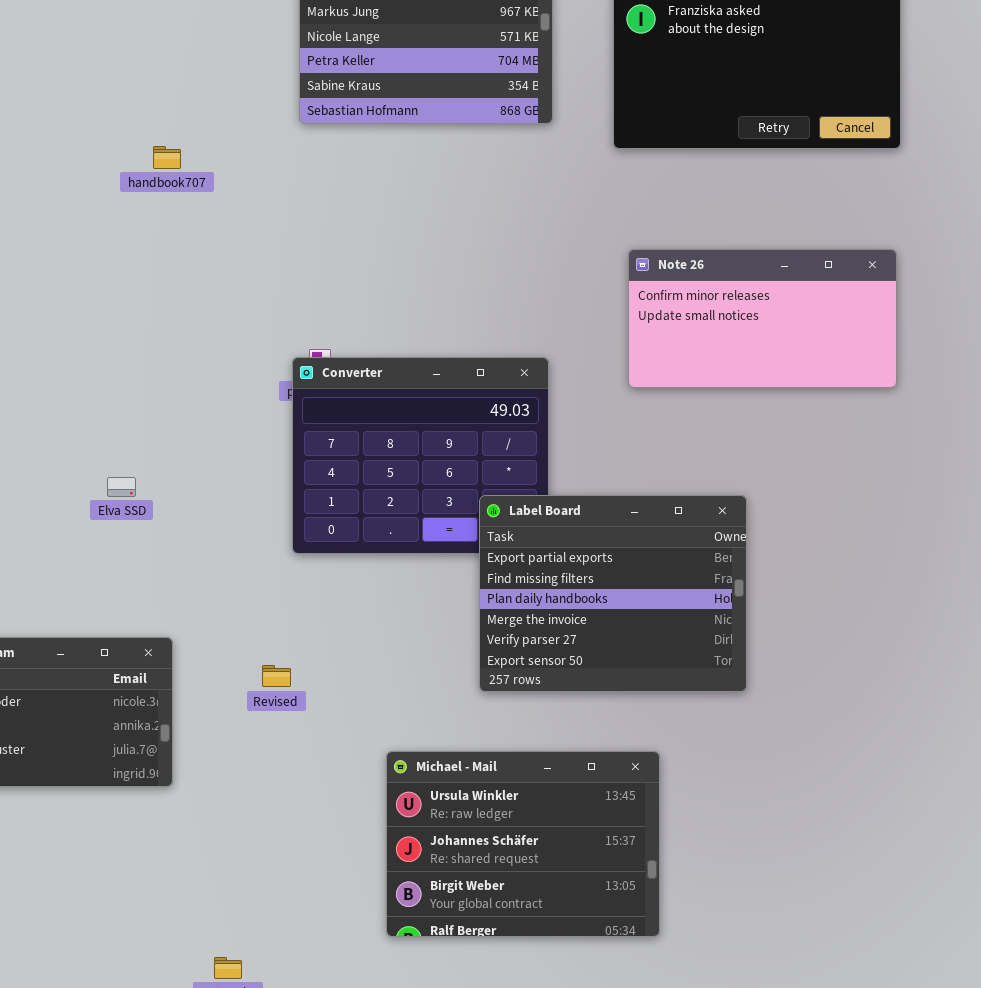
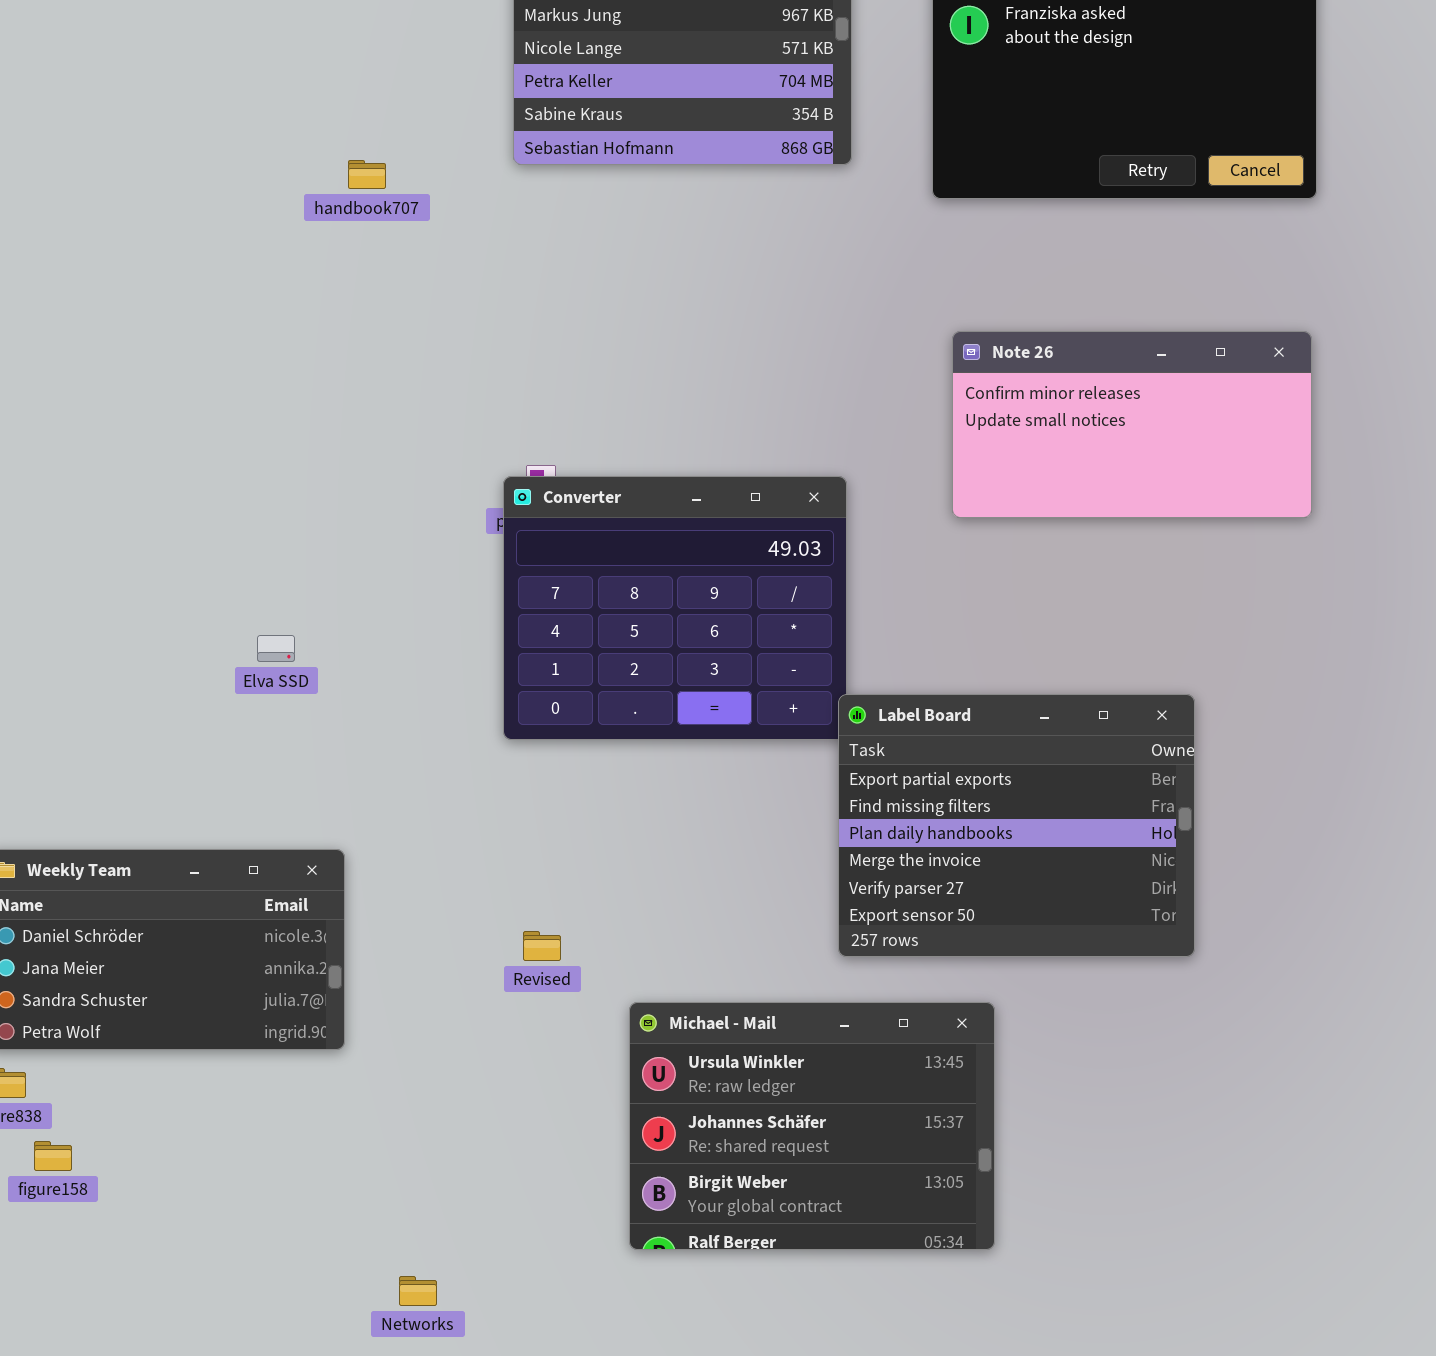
handbook707: [153,146,181,169] -> [348,160,386,189], moved
Label Board: [479,495,747,692] -> [838,694,1195,957], moved
Revised: [262,665,291,687] -> [523,931,561,961], moved

